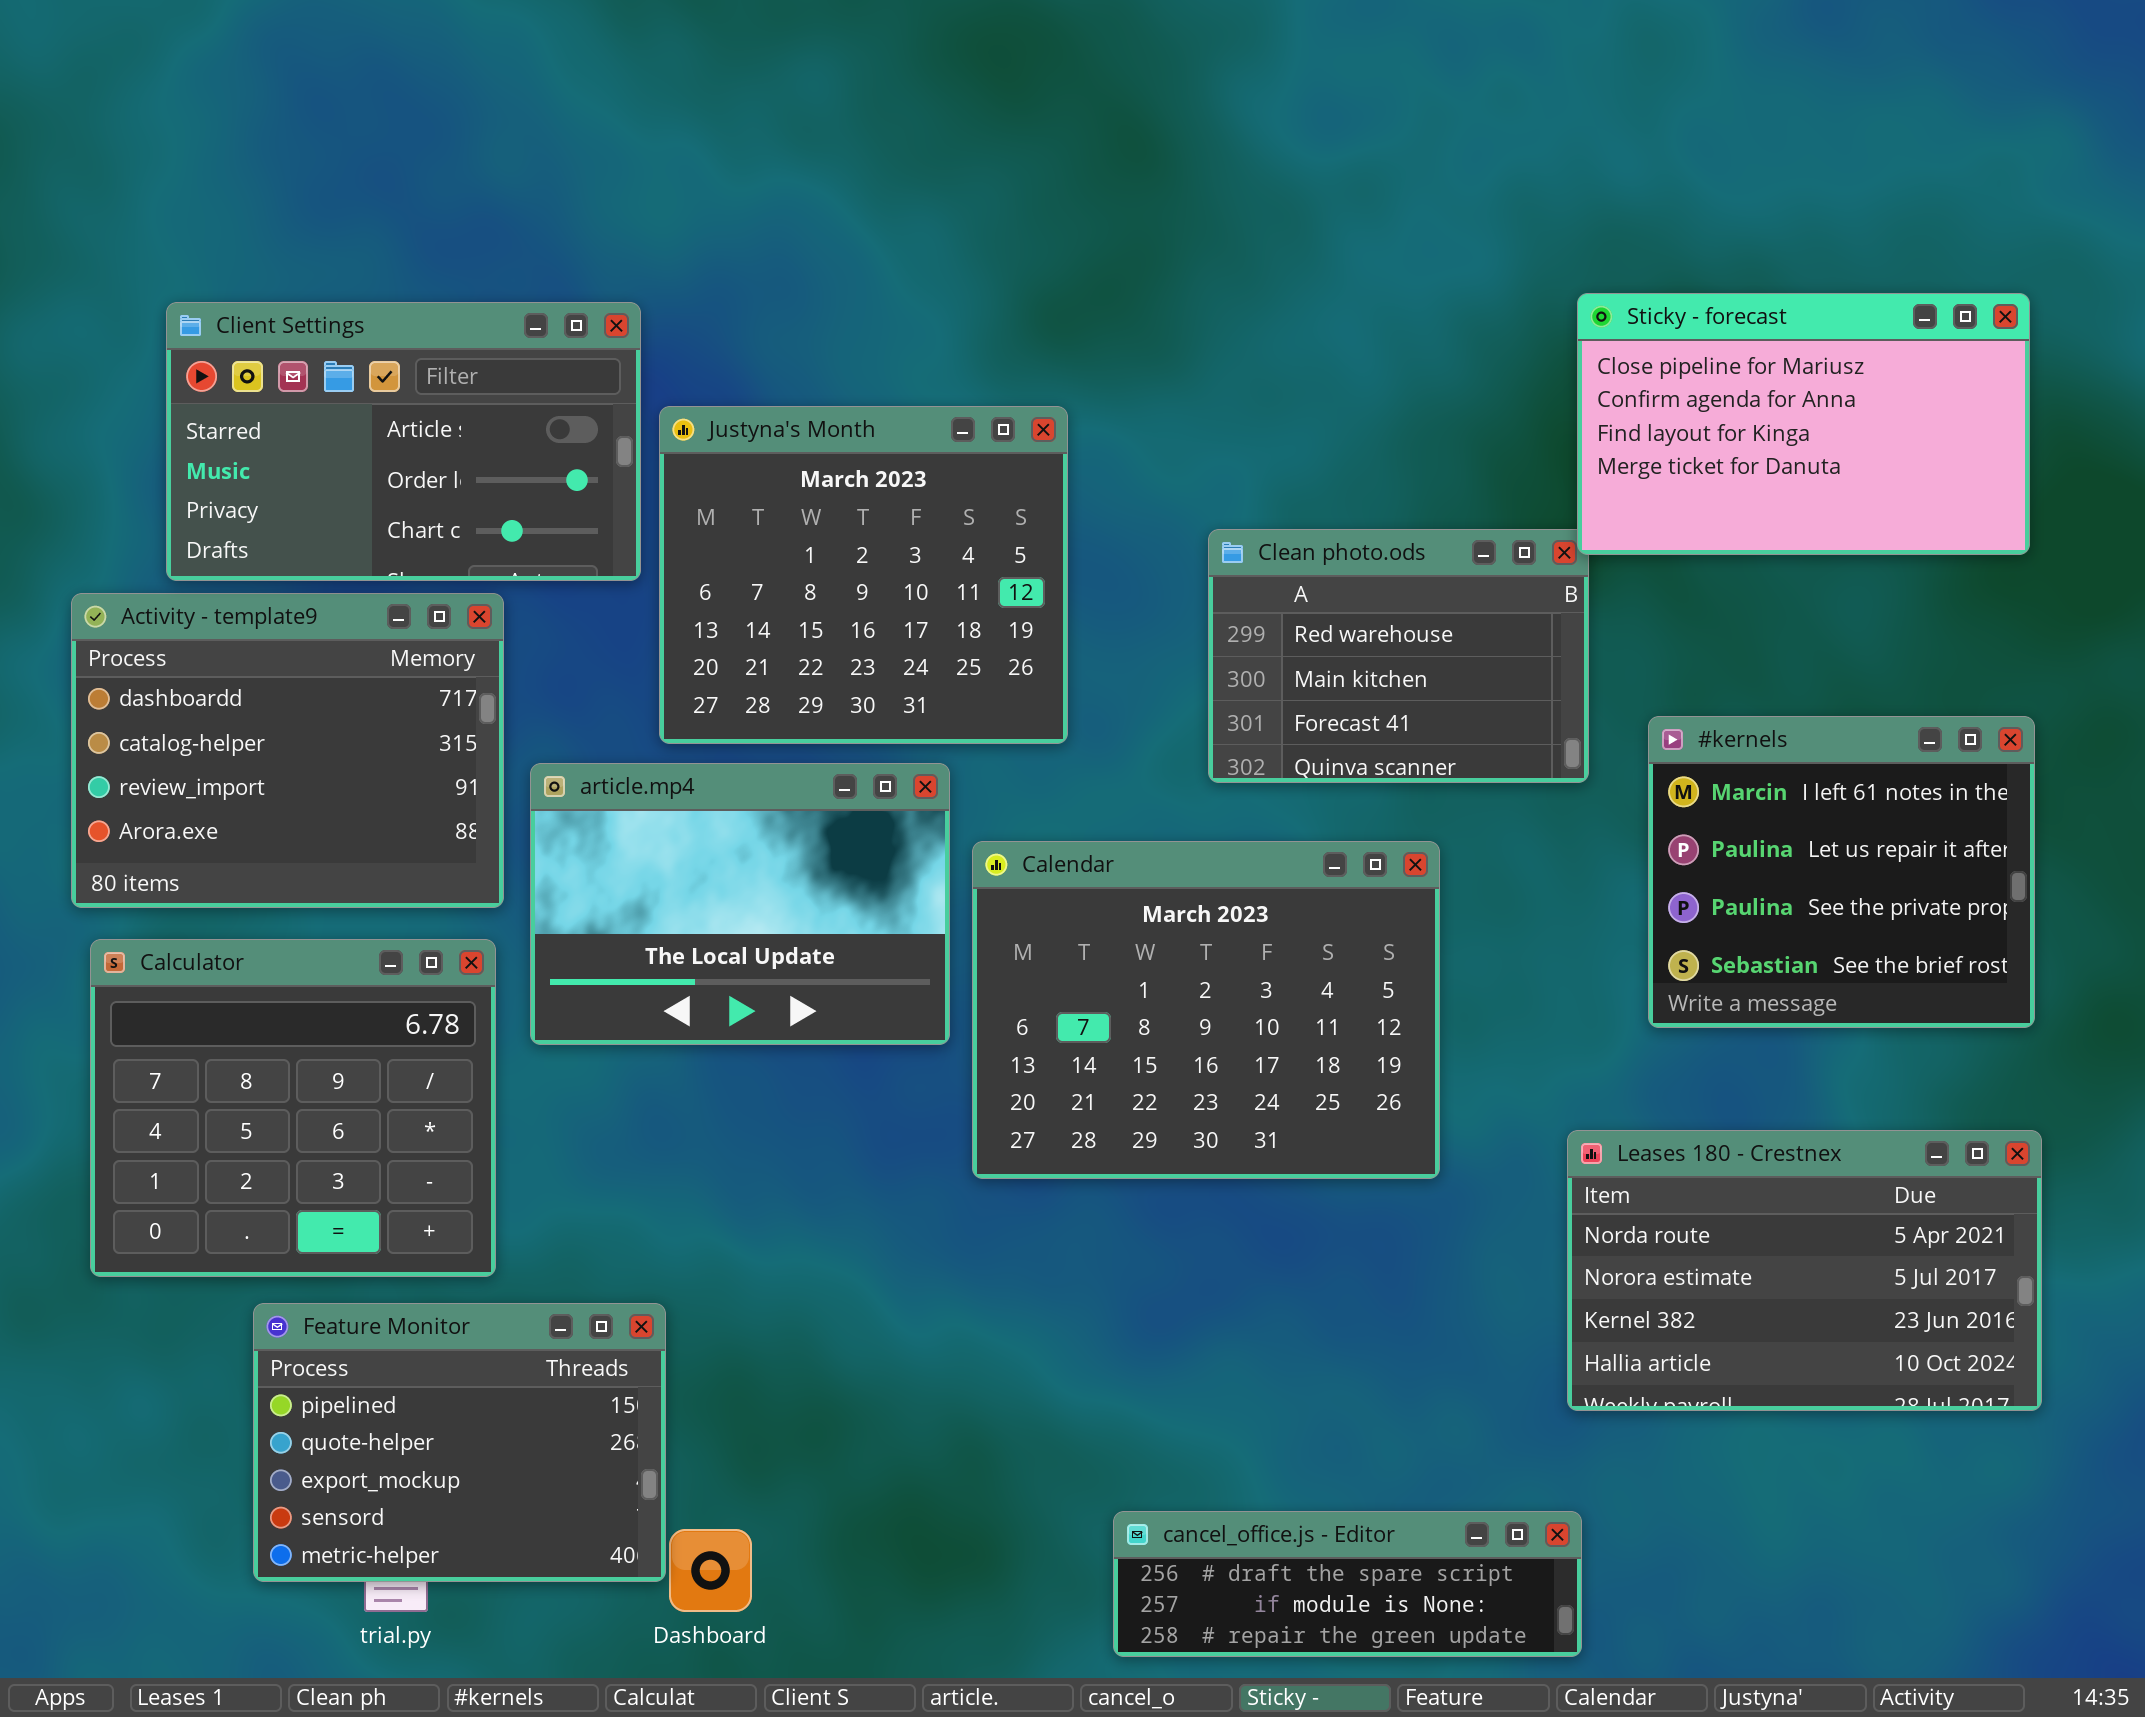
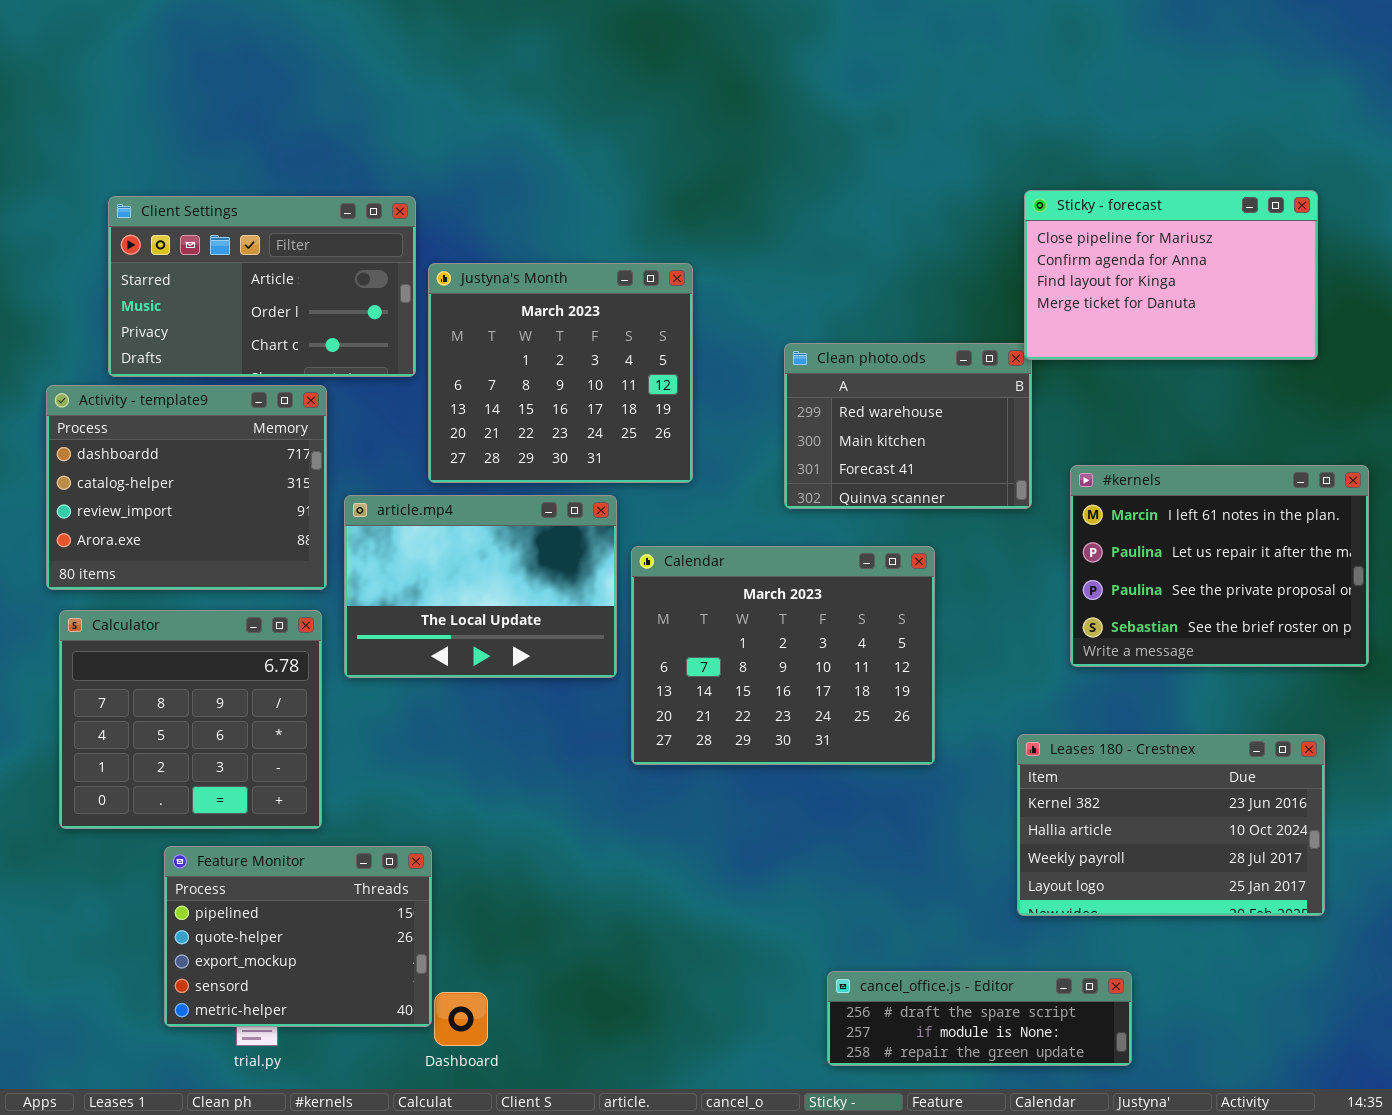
#kernels: [1648,716,2035,1028] -> [1070,465,1369,667], resized
Leases 180 - Crestnex: [1567,1130,2042,1411] -> [1017,734,1325,916], scrolled down 2 rows
cancel_office.js - Editor: [1113,1511,1582,1657] -> [827,971,1132,1066], moved

